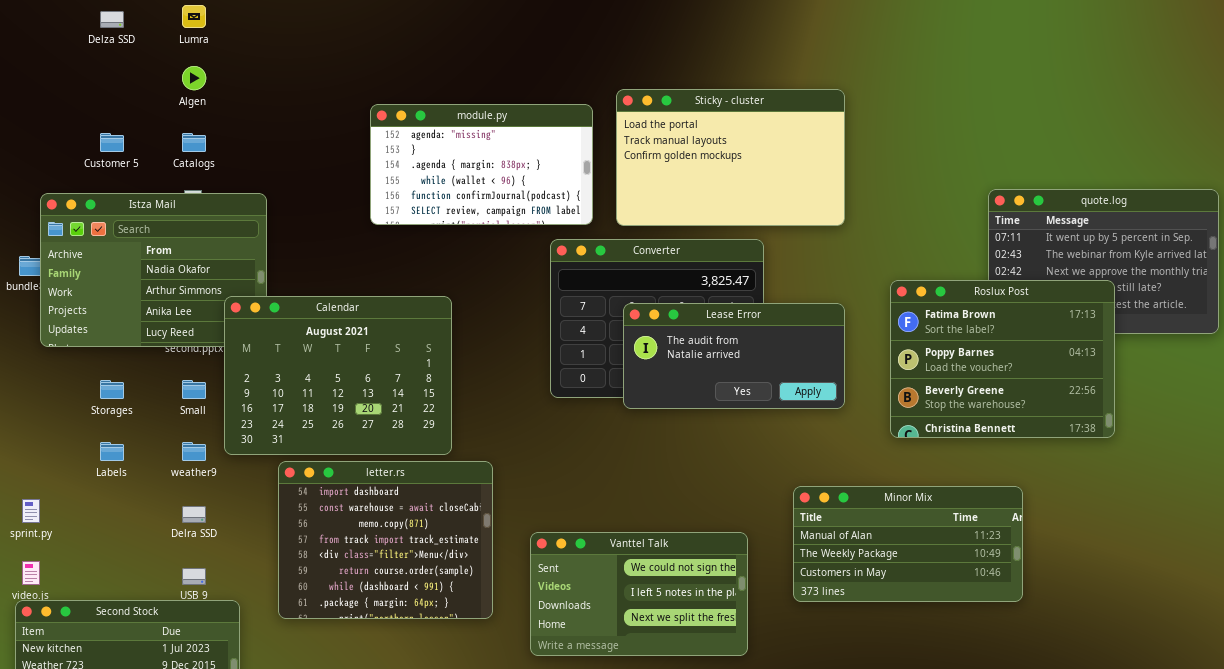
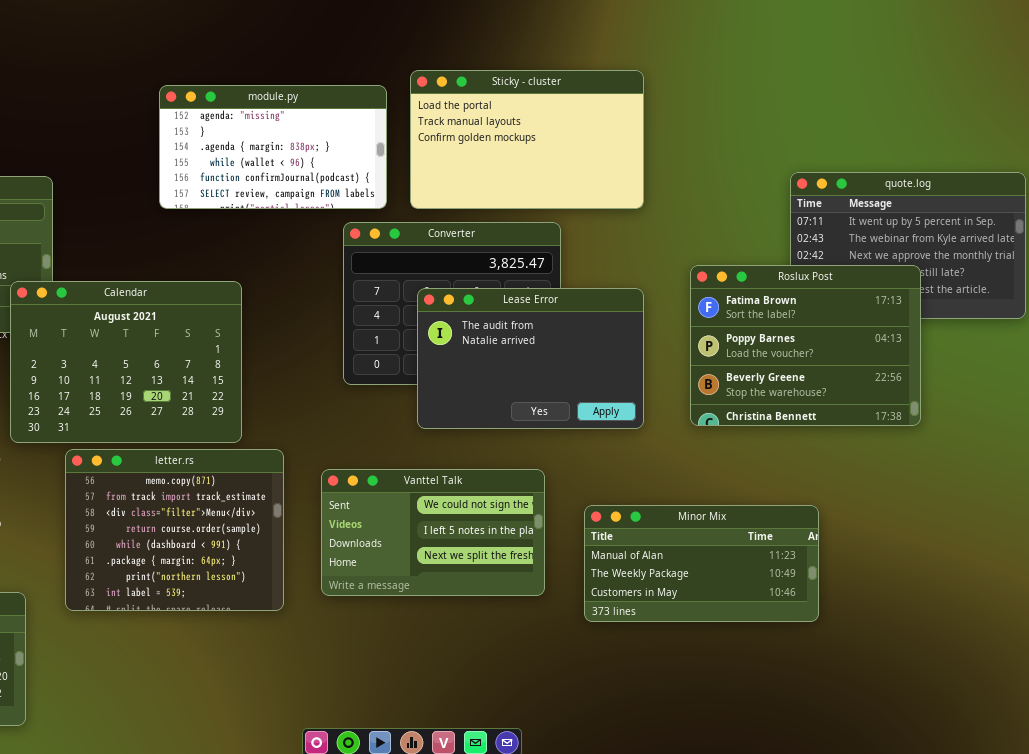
Lease Error: [623,303,845,409] -> [417,288,644,429], resized
letter.rs: [278,461,493,619] -> [65,449,284,611], scrolled down 2 rows
Minor Mix: [793,486,1023,602] -> [584,505,819,622], moved
Vanttel Talk: [530,532,748,656] -> [321,469,545,596], moved

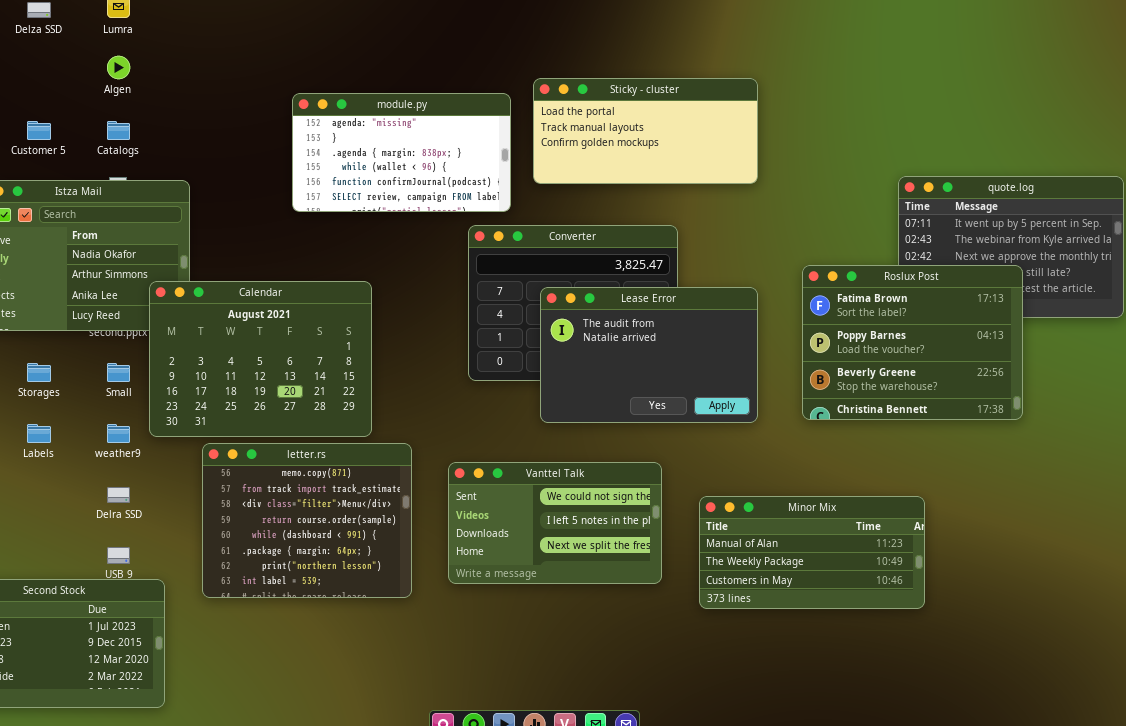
Sticky - cluster: [410,70,644,209] -> [533,78,758,184], resized

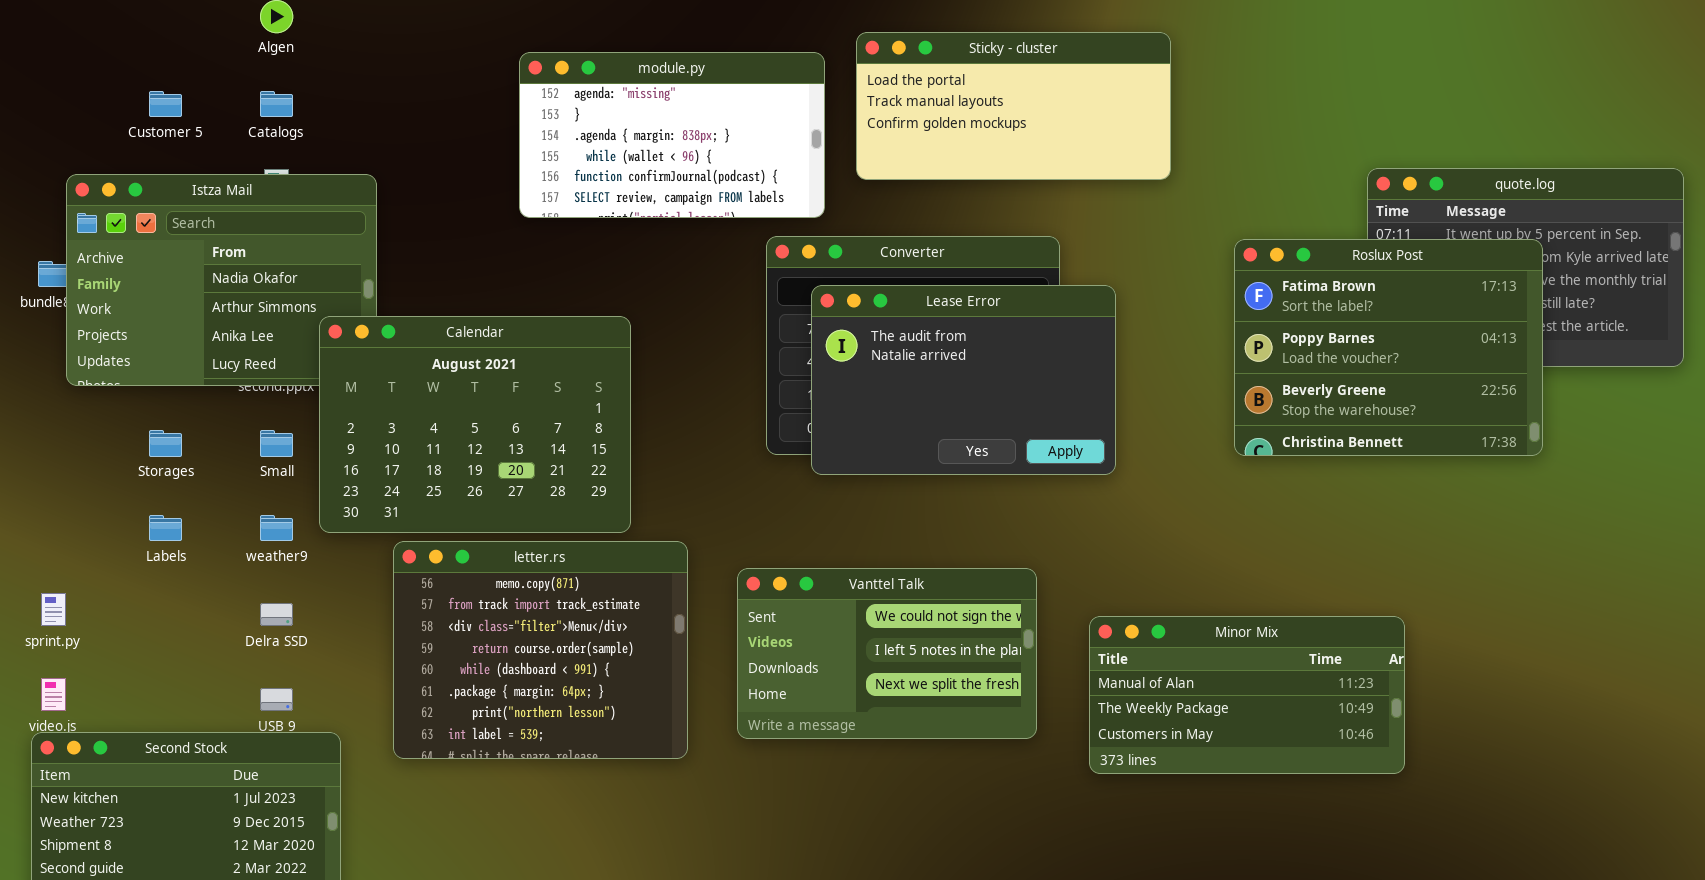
Roslux Post: [802,265,1023,420] -> [1234,239,1543,456], moved
Lease Error: [540,287,758,423] -> [811,285,1116,475], moved

